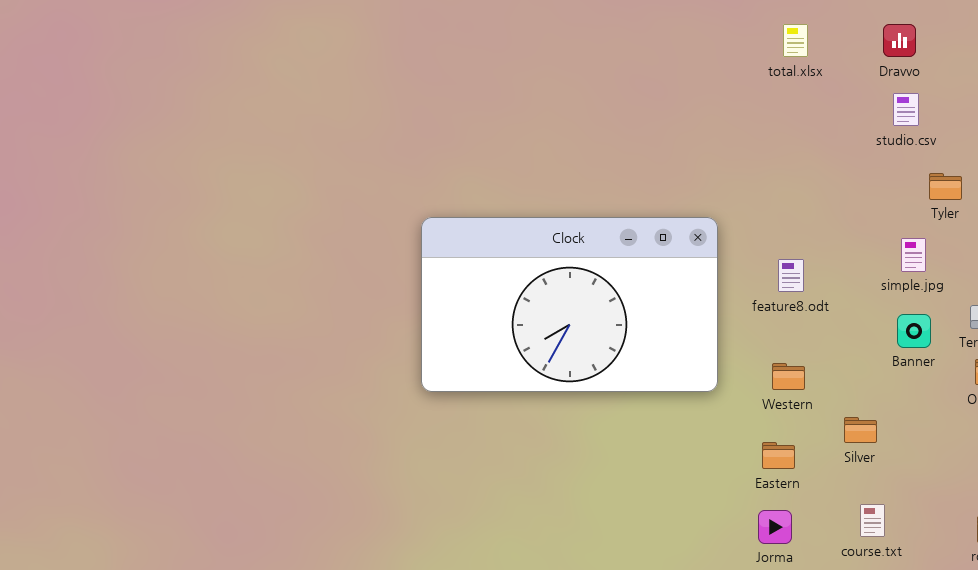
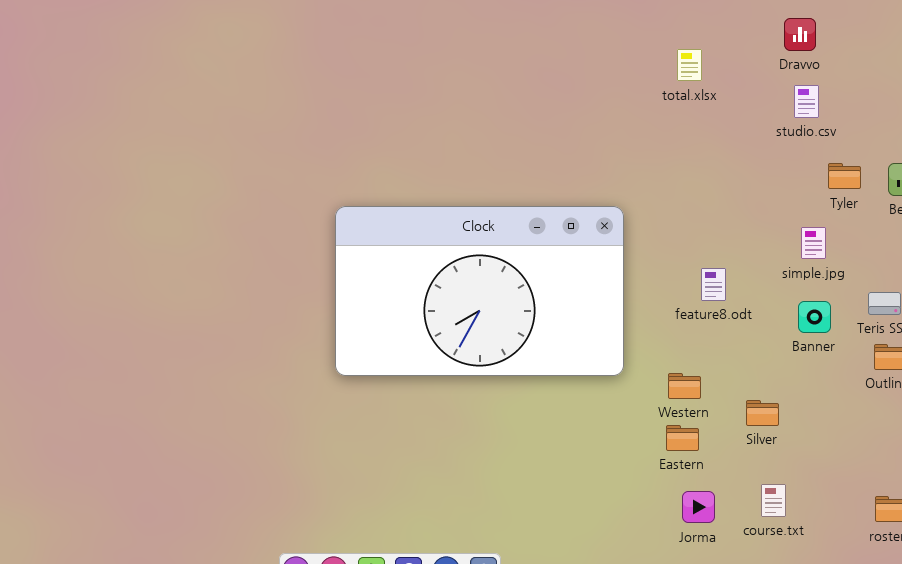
total.xlsx: [783,24,808,57] -> [677,49,702,81], moved
feature8.odt: [778,259,804,292] -> [701,268,726,301], moved
Western: [772,363,805,390] -> [668,373,701,399], moved
Jorma: [758,510,792,544] -> [682,491,715,523], moved

